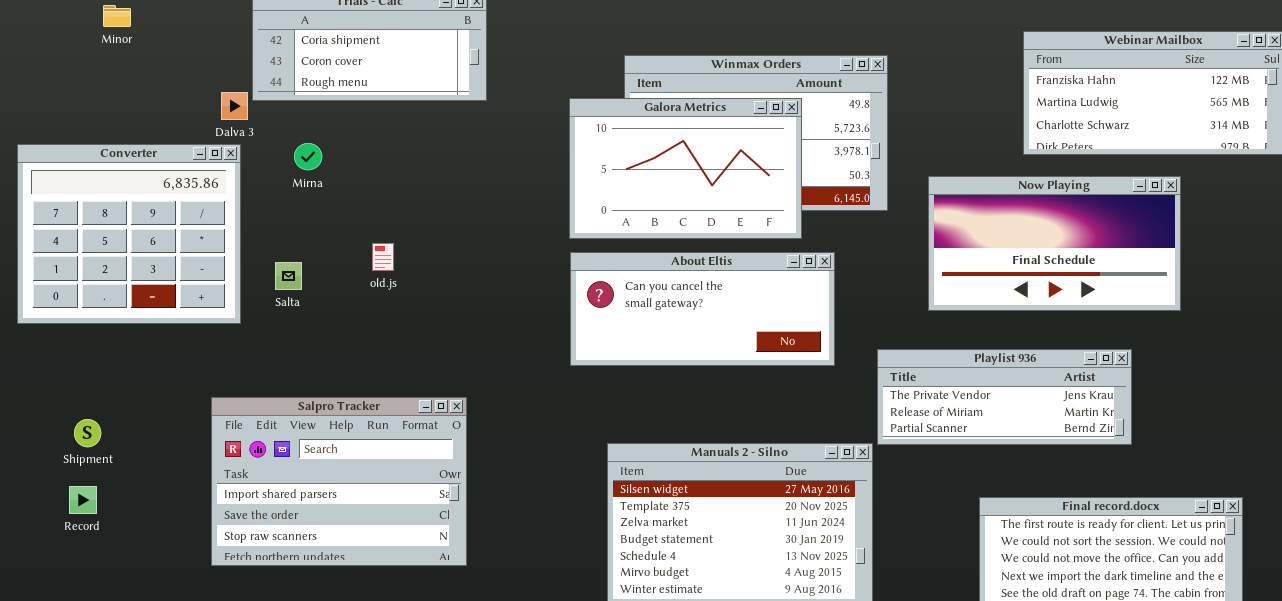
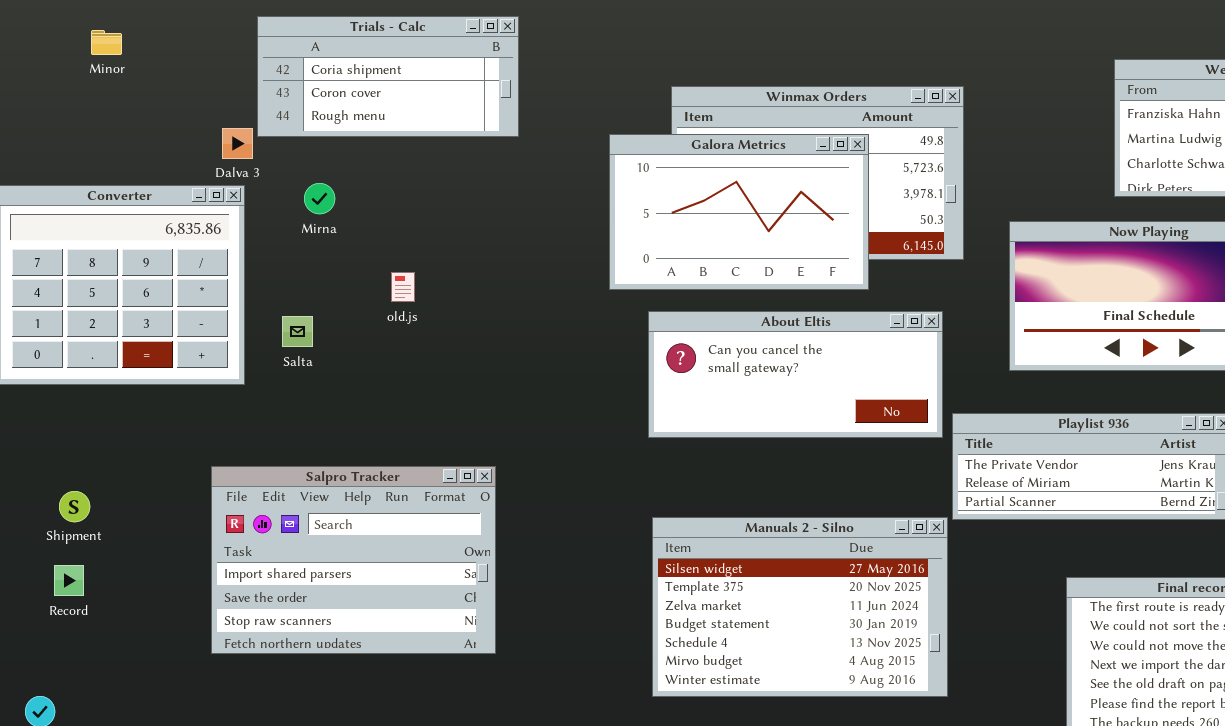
old.js: [372,243,394,271] -> [391,272,415,302], moved
About Eltis: [570,252,835,366] -> [648,311,943,438], moved

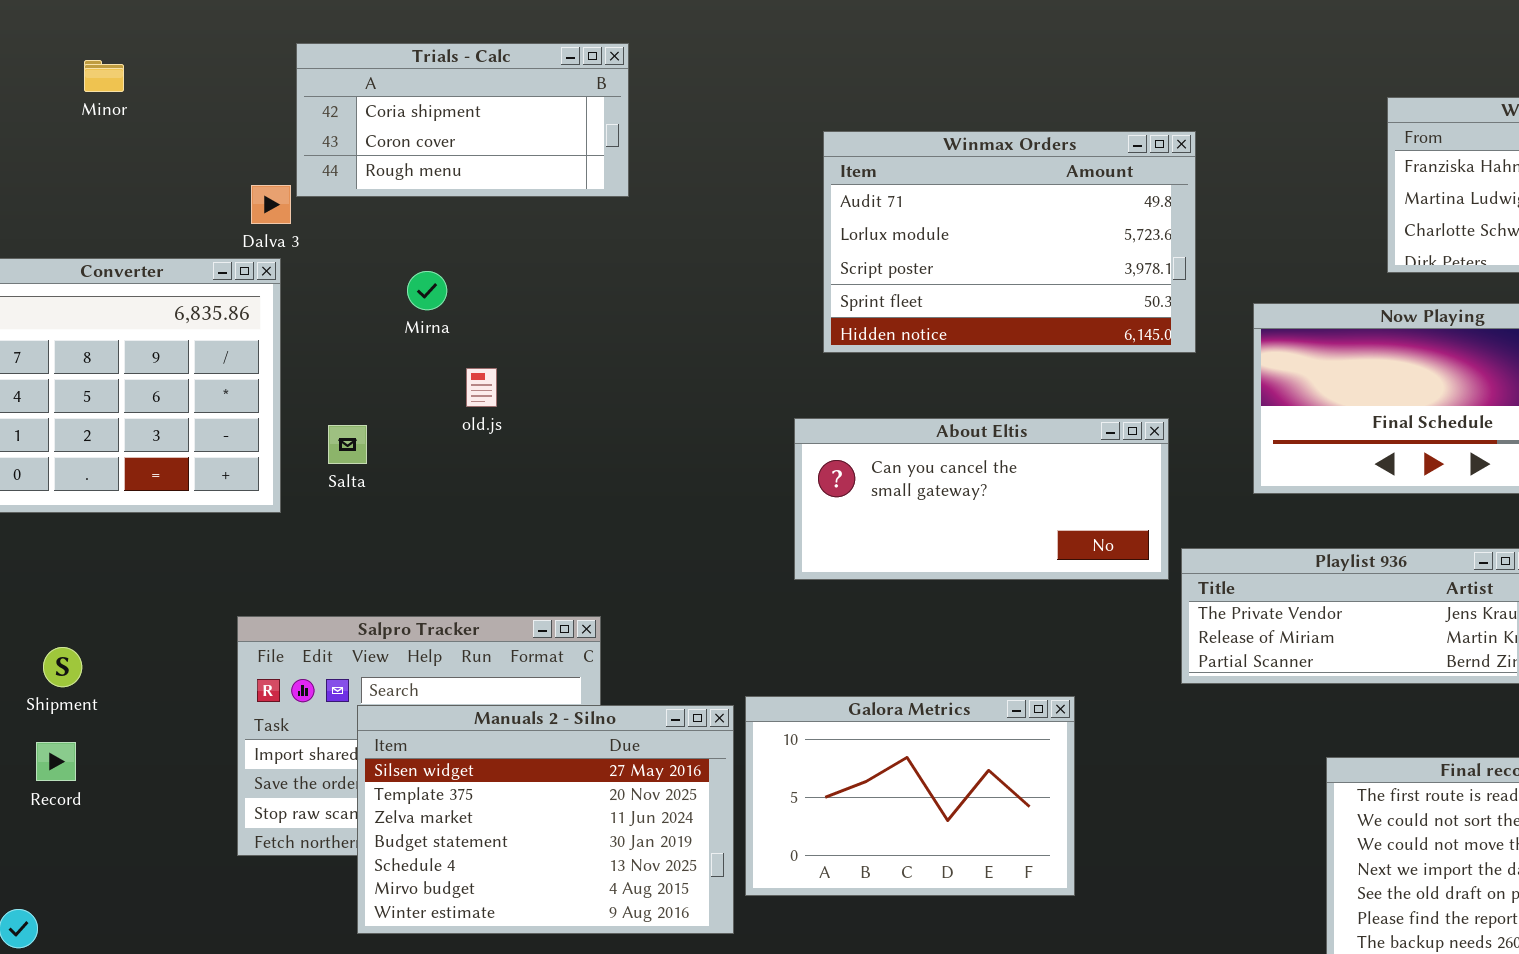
Galora Metrics: [609,134,869,290] -> [745,696,1075,896], moved
Mirna: [304,183,335,214] -> [407,271,447,310], moved
Manuals 2 - Silno: [652,517,948,697] -> [357,705,734,934], moved

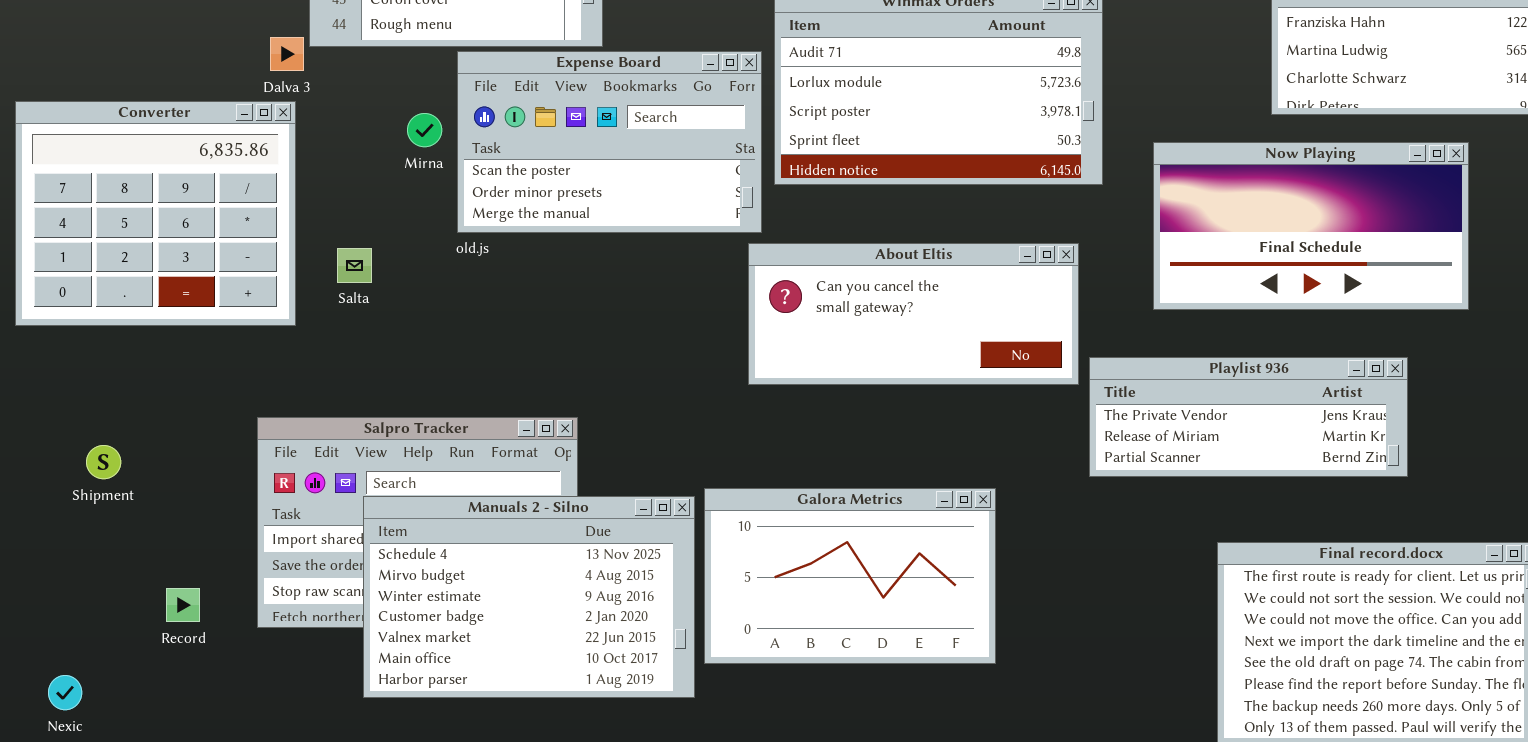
Expense Board: none -> [457,51,762,233], opened
Manuals 2 - Silno: [357,705,734,934] -> [363,496,695,698], scrolled down 4 rows
Record: [36,742,76,781] -> [166,588,200,622], moved

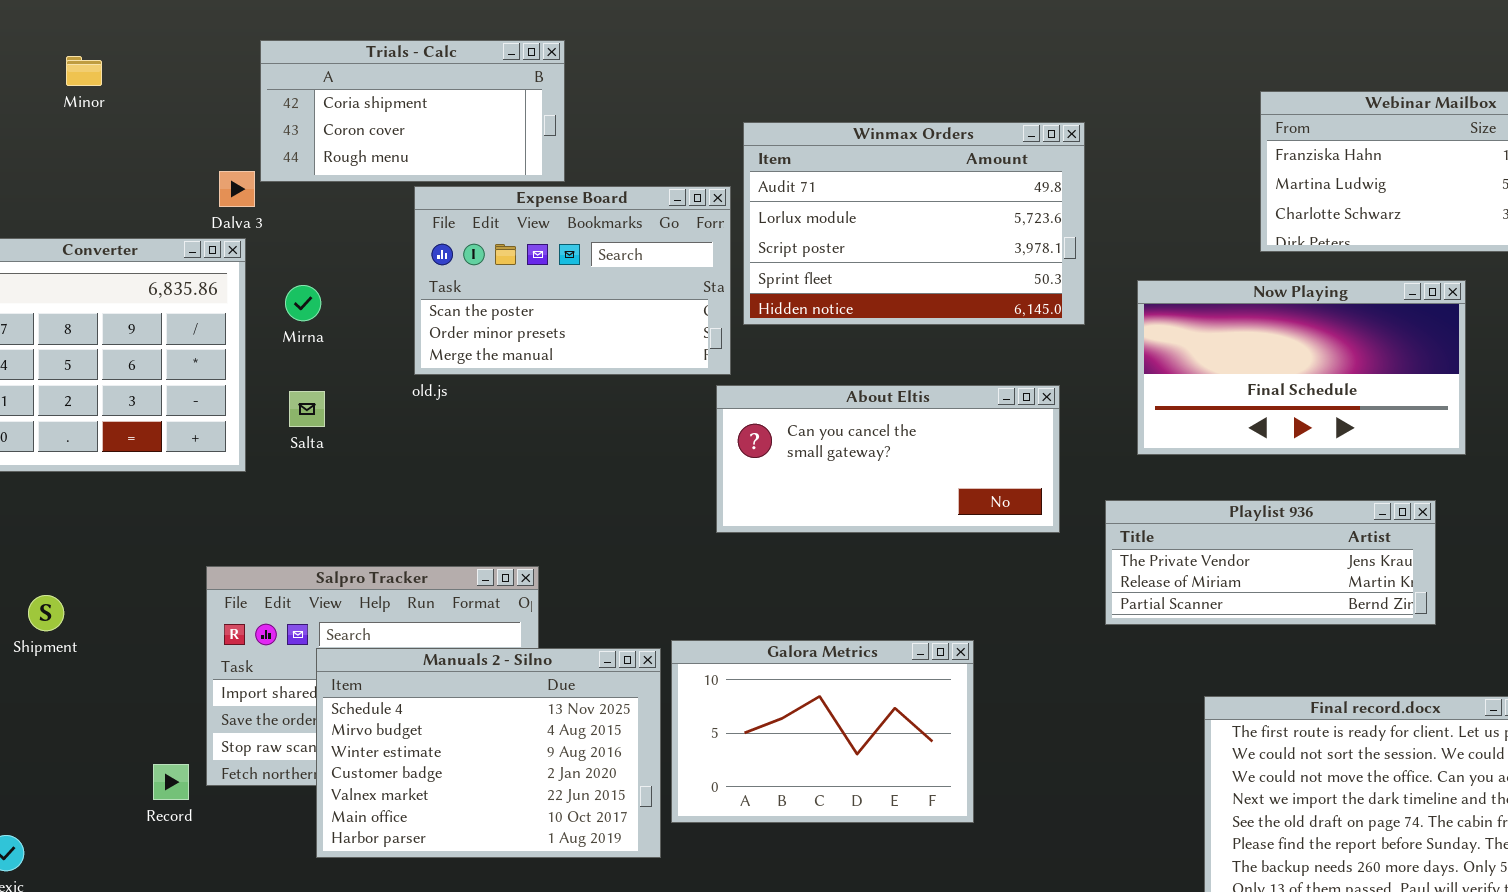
Mirna: [407,113,442,147] -> [285,285,321,321], moved
Playlist 936: [1089,357,1408,477] -> [1105,500,1436,625], moved
Record: [166,588,200,622] -> [153,764,189,800], moved

